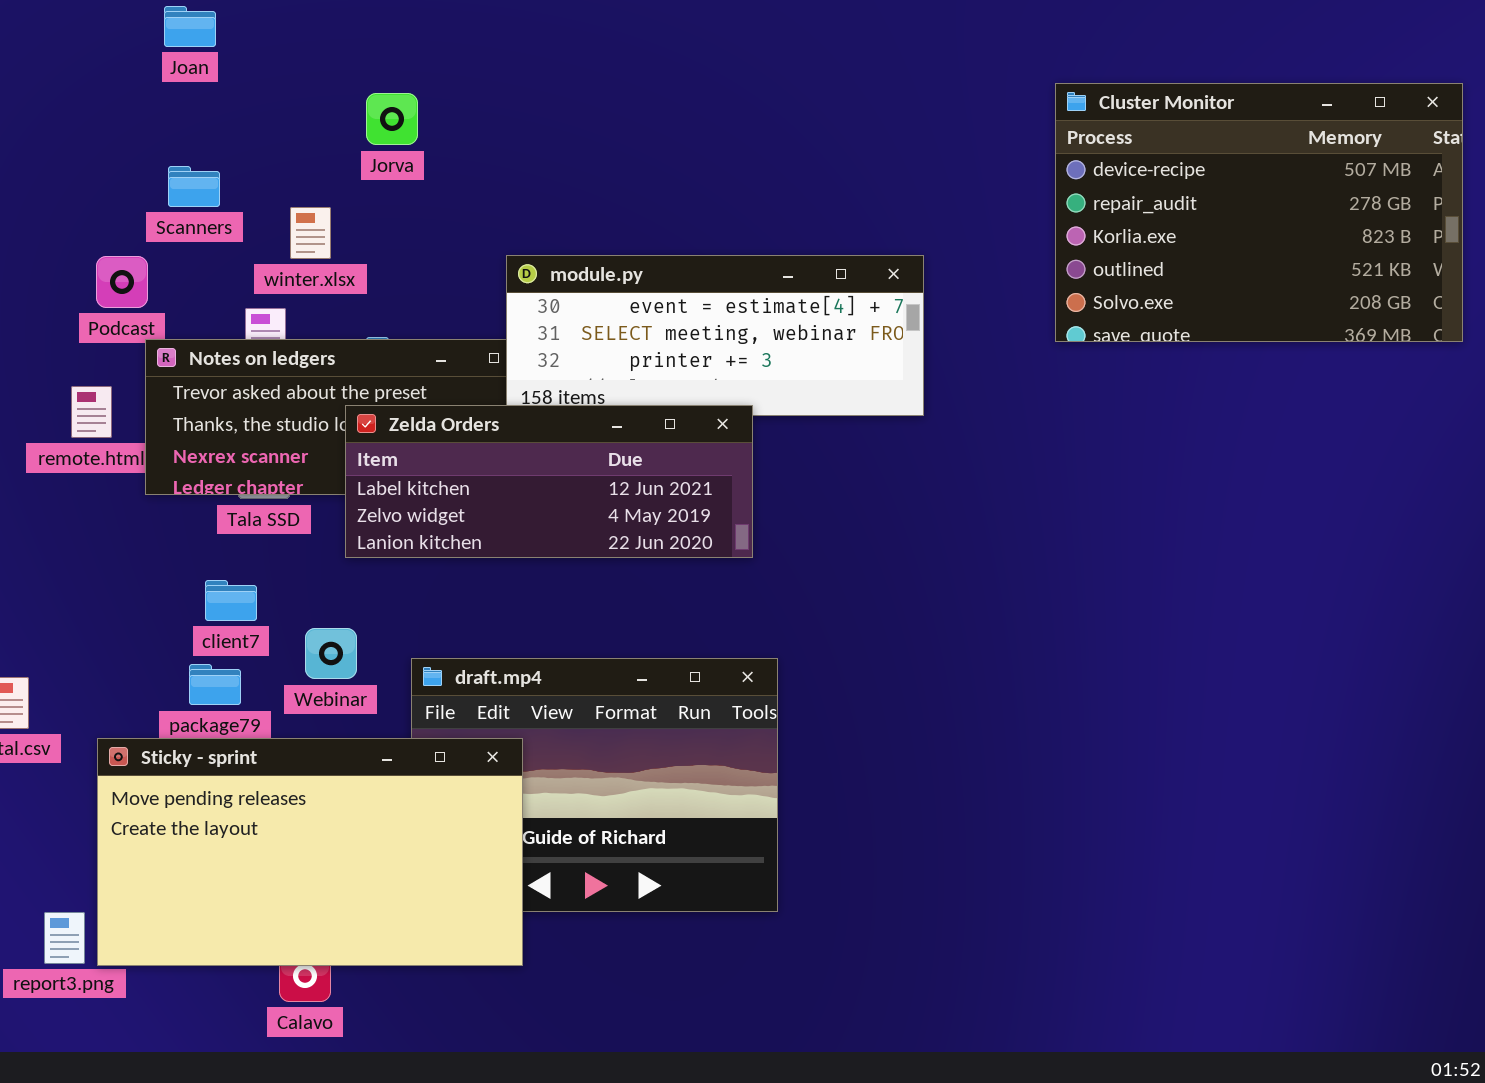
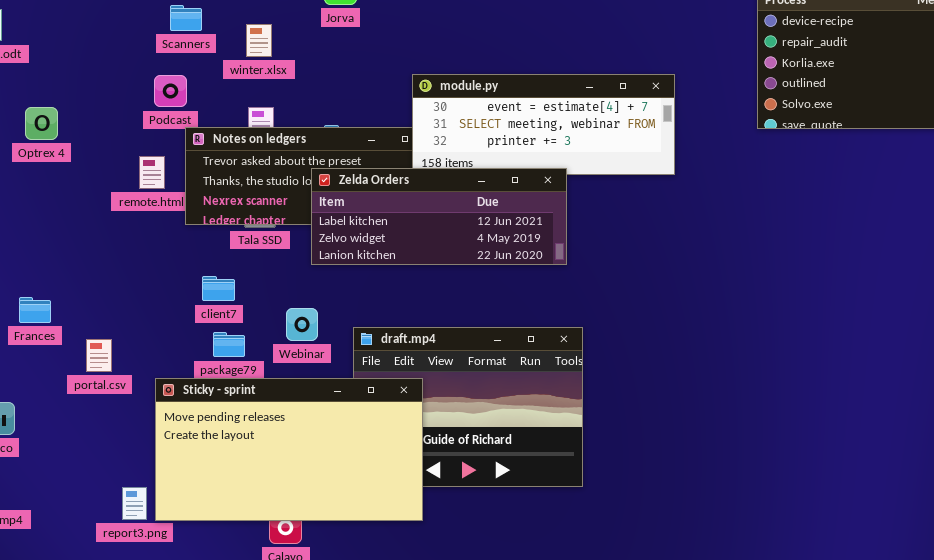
Scanners: [168,166,220,207] -> [170,5,202,31], moved
winter.xlsx: [290,207,331,259] -> [246,24,272,57], moved
client7: [205,580,257,621] -> [202,276,235,301], moved

